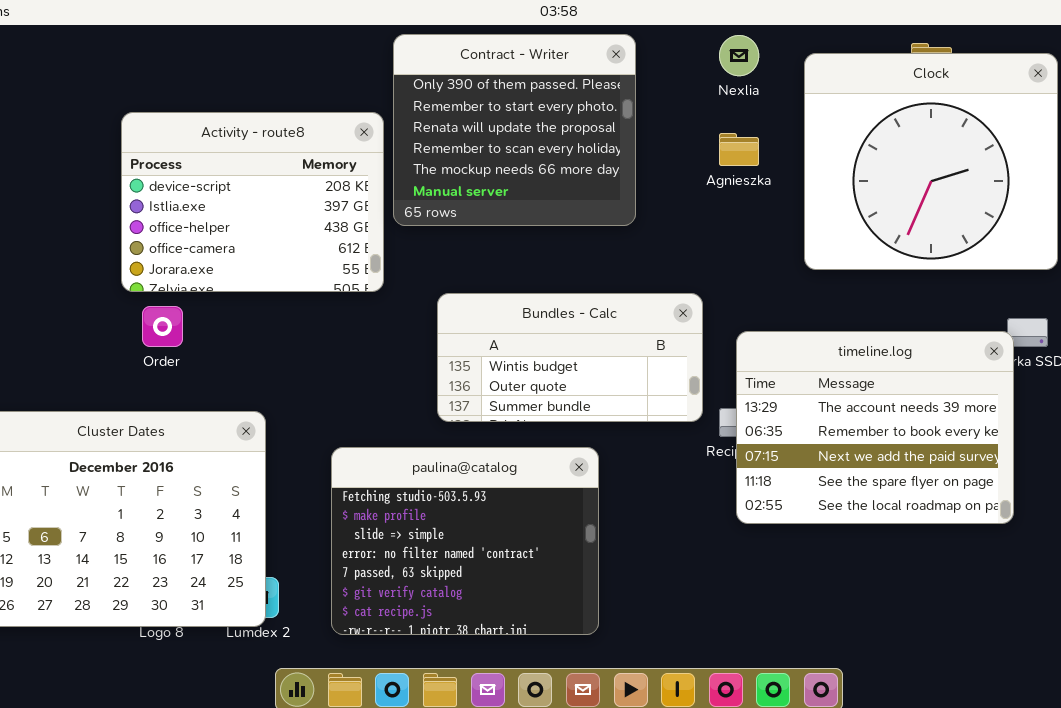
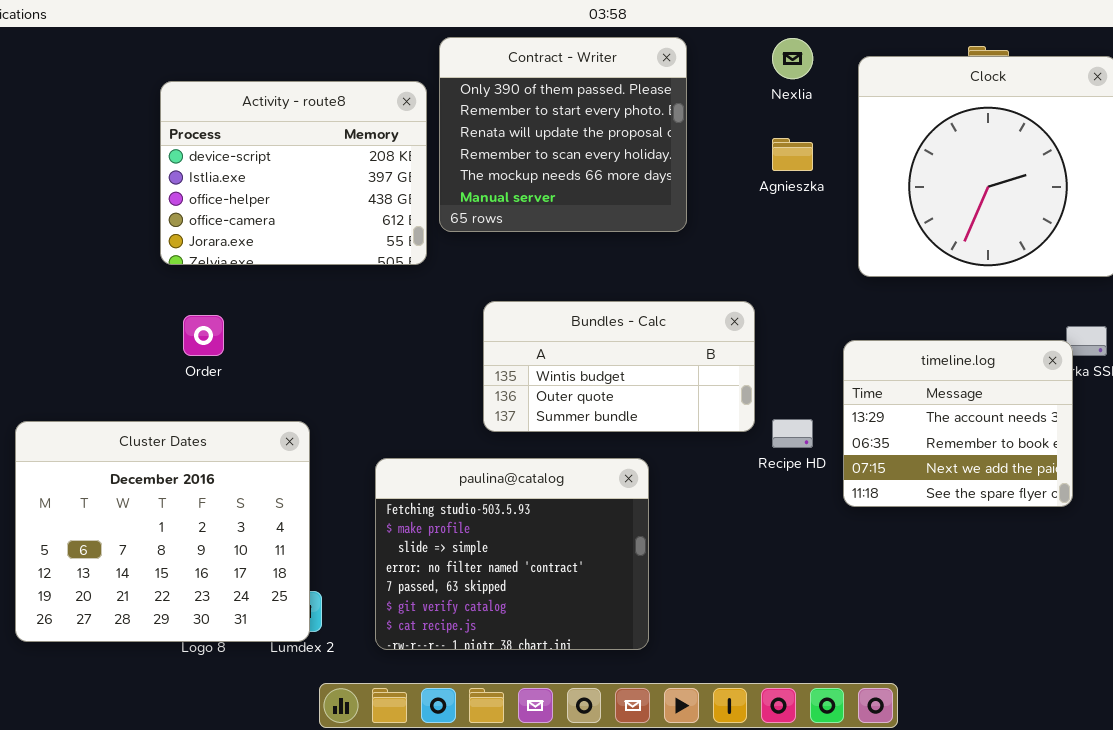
Activity - route8: [121,112,384,292] -> [160,81,427,265], moved
timeline.log: [736,331,1014,524] -> [843,340,1073,507], resized

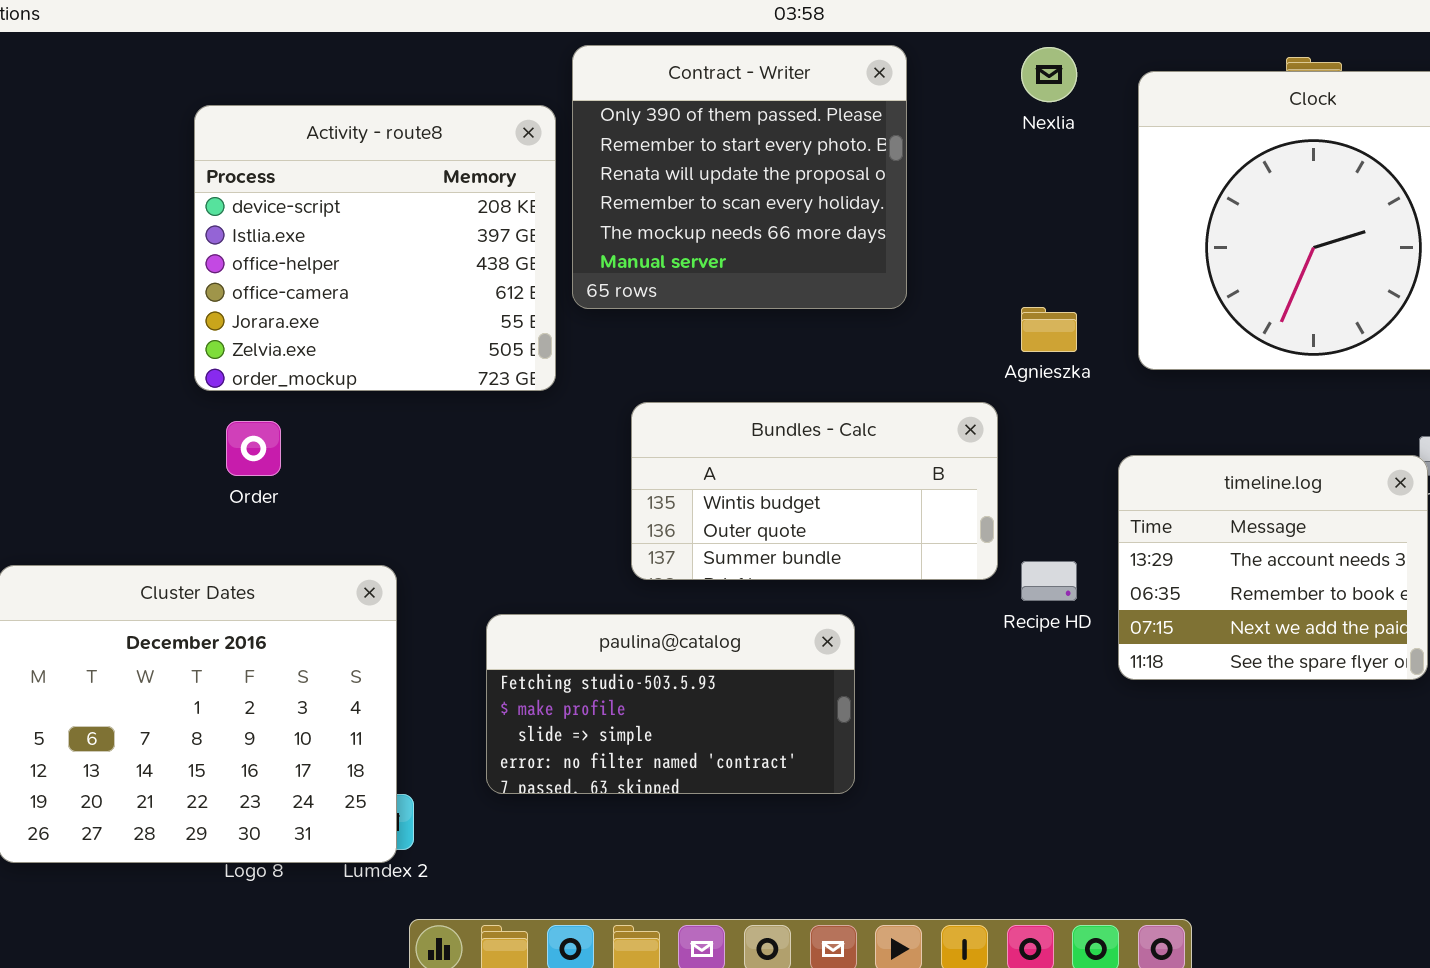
Activity - route8: [160,81,427,265] -> [194,105,556,391], resized
Agnieszka: [772,138,813,171] -> [1021,307,1077,352], moved
paulina@catalog: [375,458,649,650] -> [486,614,855,794], resized

